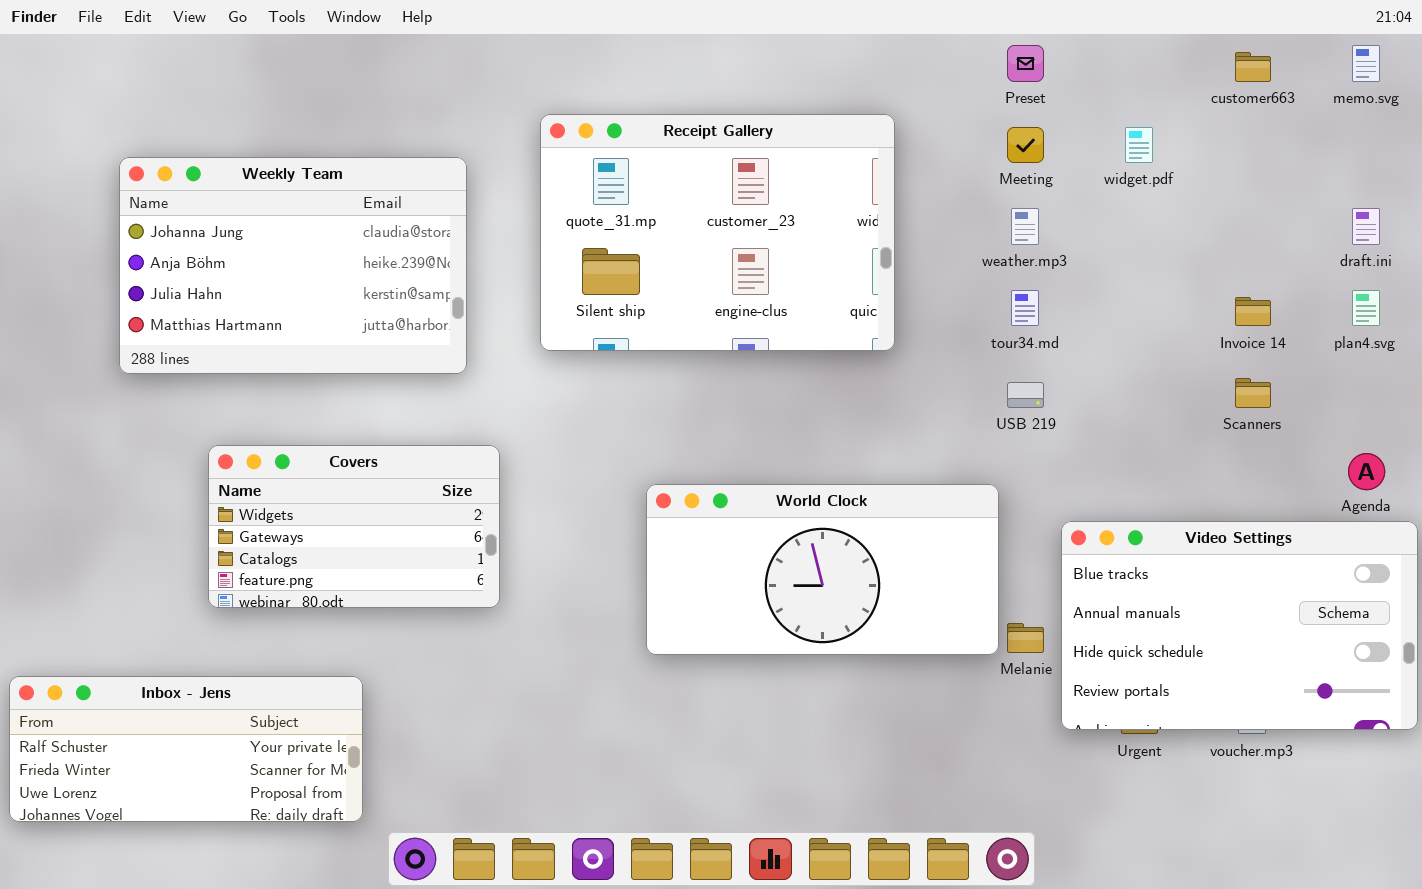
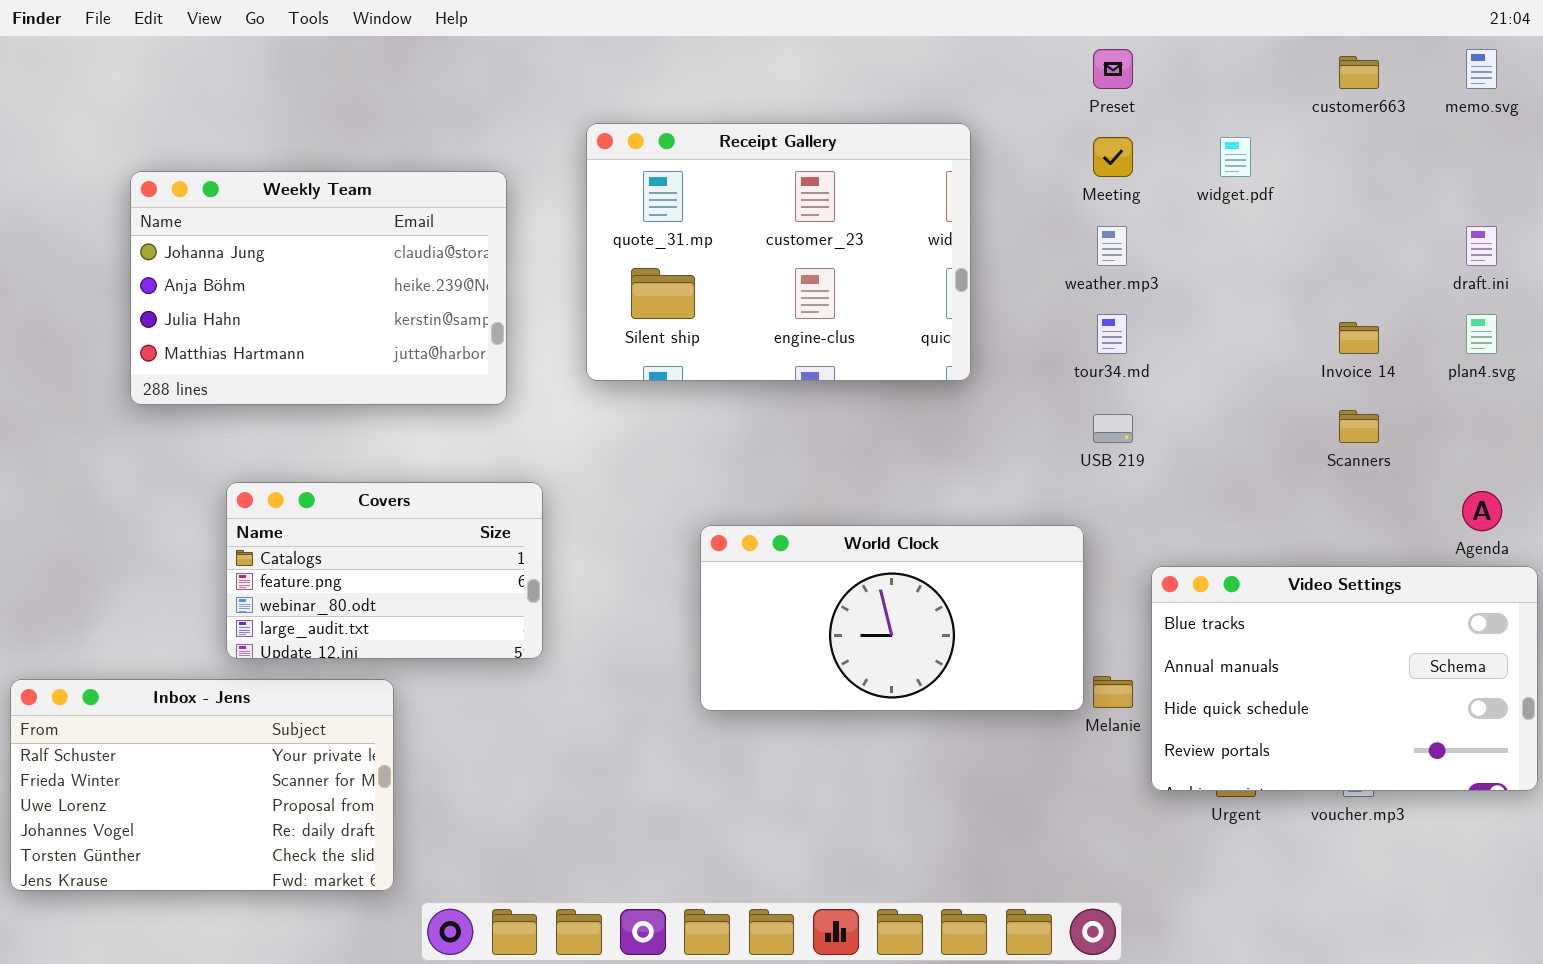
Covers: [208,445,500,608] -> [226,482,543,659], scrolled down 2 rows
Inbox - Jens: [9,676,363,822] -> [10,679,394,891], resized

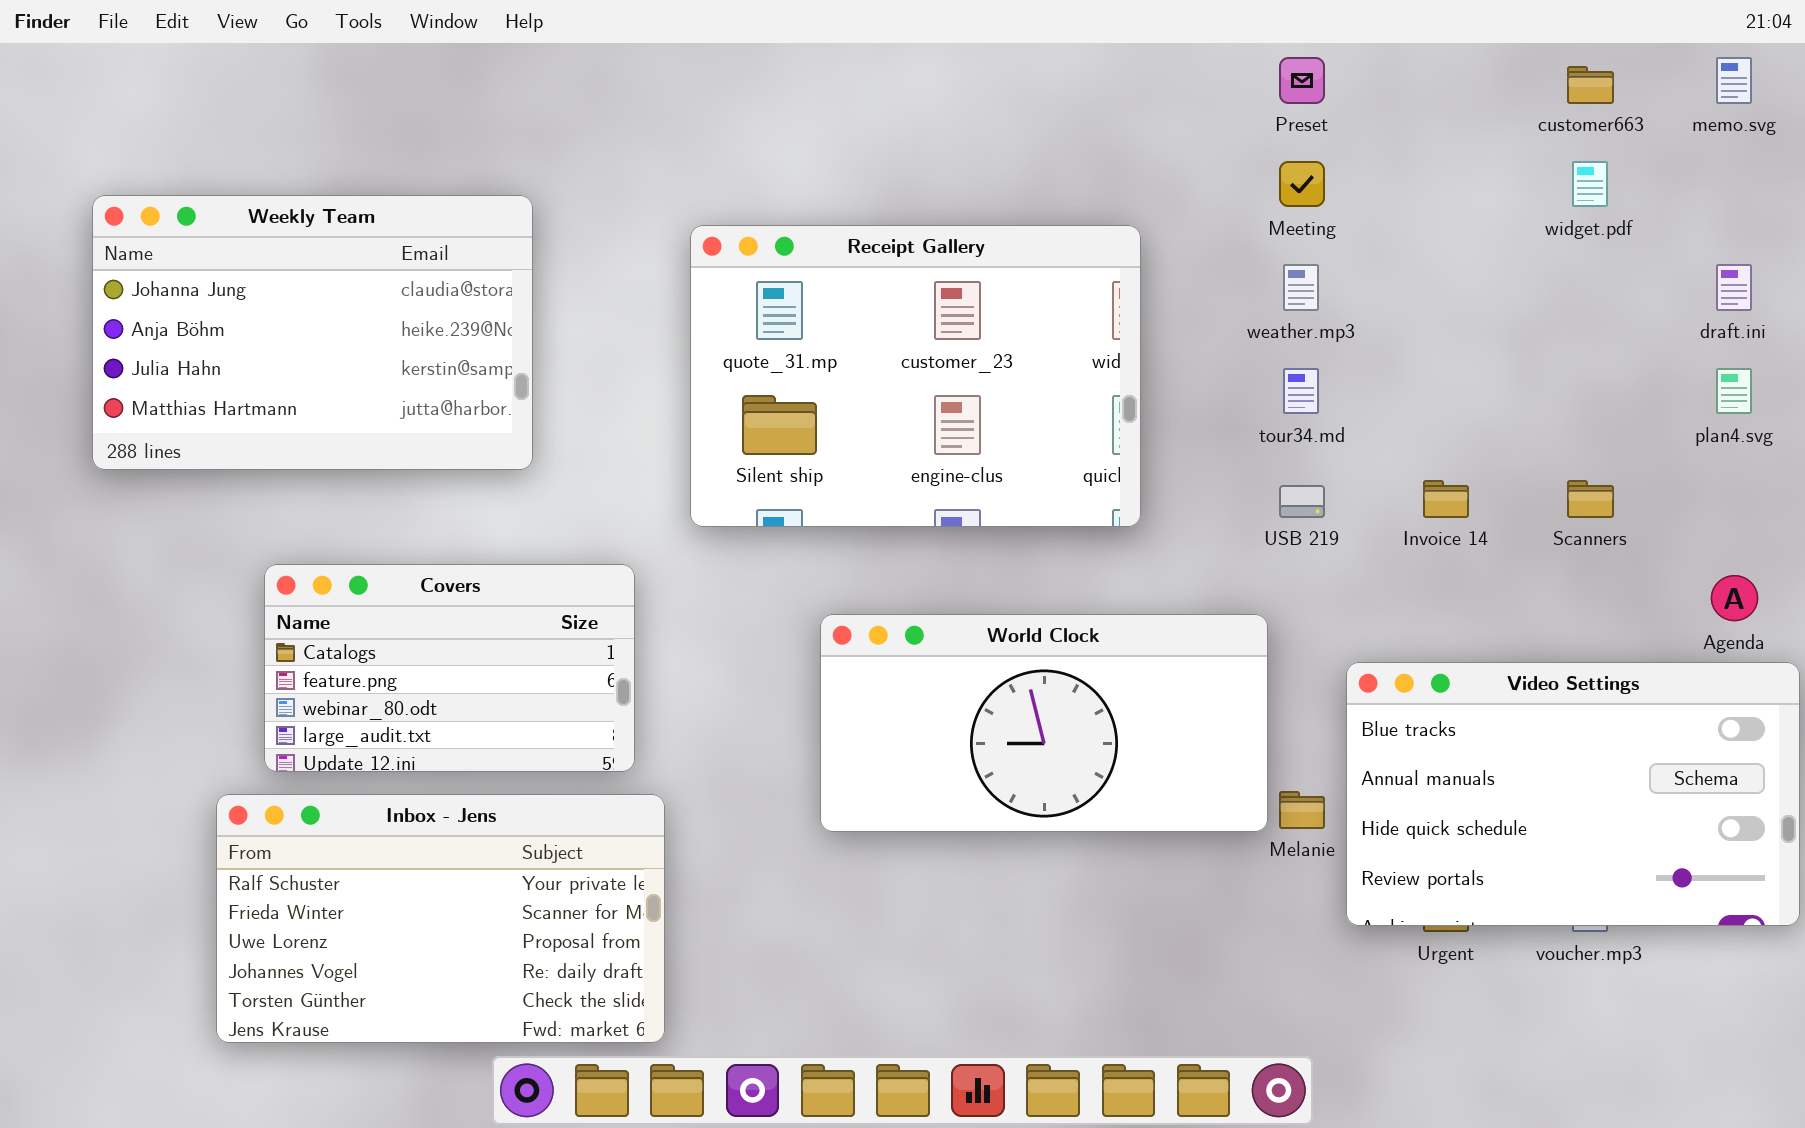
Receipt Gallery: [586,123,971,381] -> [690,225,1141,527], moved
widget.pdf: [1220,137,1251,177] -> [1572,161,1608,207], moved
Weekly Team: [130,171,507,405] -> [92,195,533,470], moved
Invoice 14: [1339,322,1379,354] -> [1423,480,1469,518], moved
Inbox - Jens: [10,679,394,891] -> [216,794,665,1043], moved

